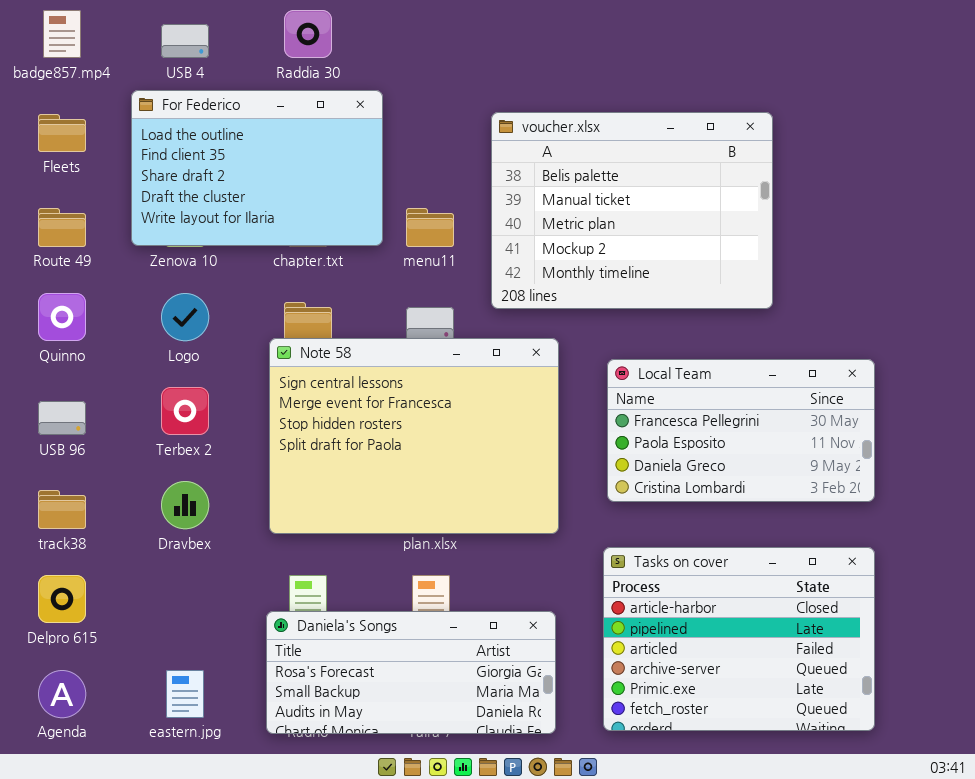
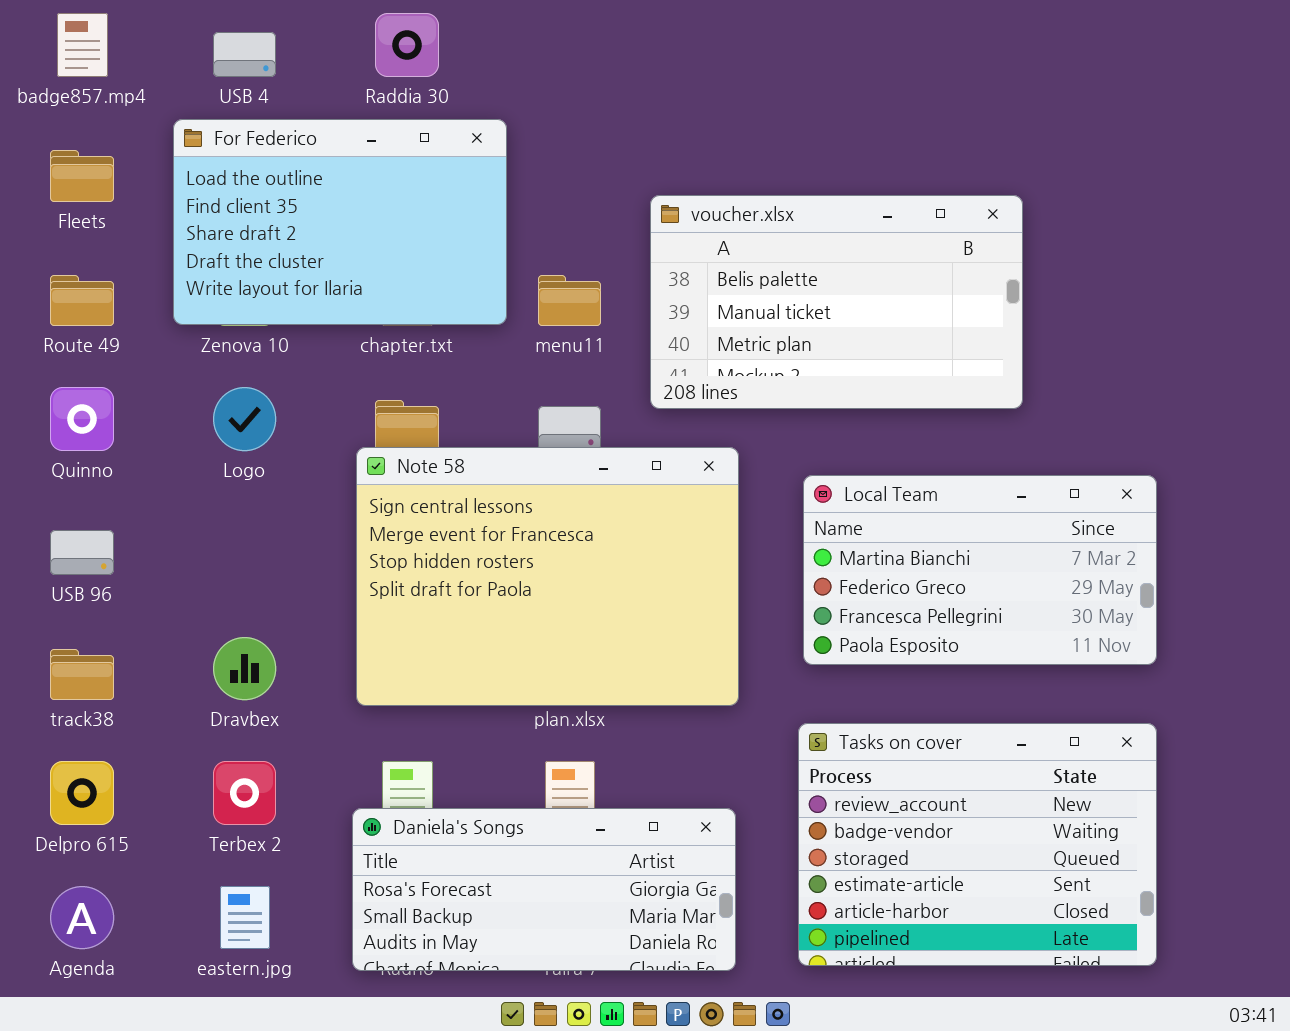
voucher.xlsx: [491,112,773,309] -> [650,195,1023,409], resized
Local Team: [607,359,875,502] -> [803,475,1157,665], scrolled up 2 rows
Terbex 2: [161,387,209,435] -> [213,761,276,825], moved
Tasks on cover: [603,547,875,731] -> [798,723,1157,966], scrolled up 4 rows

